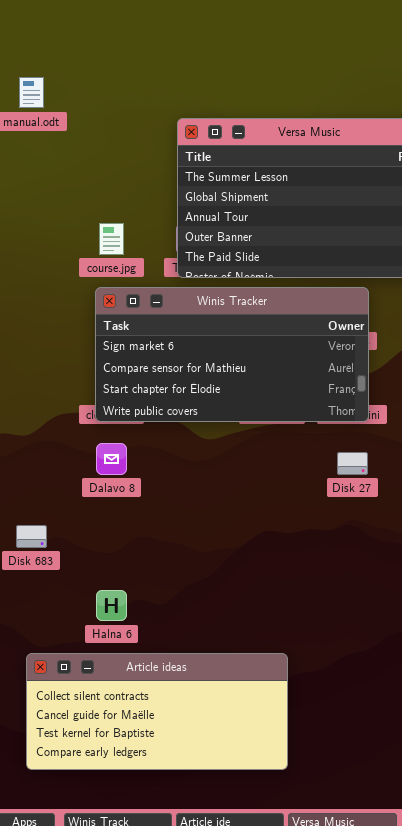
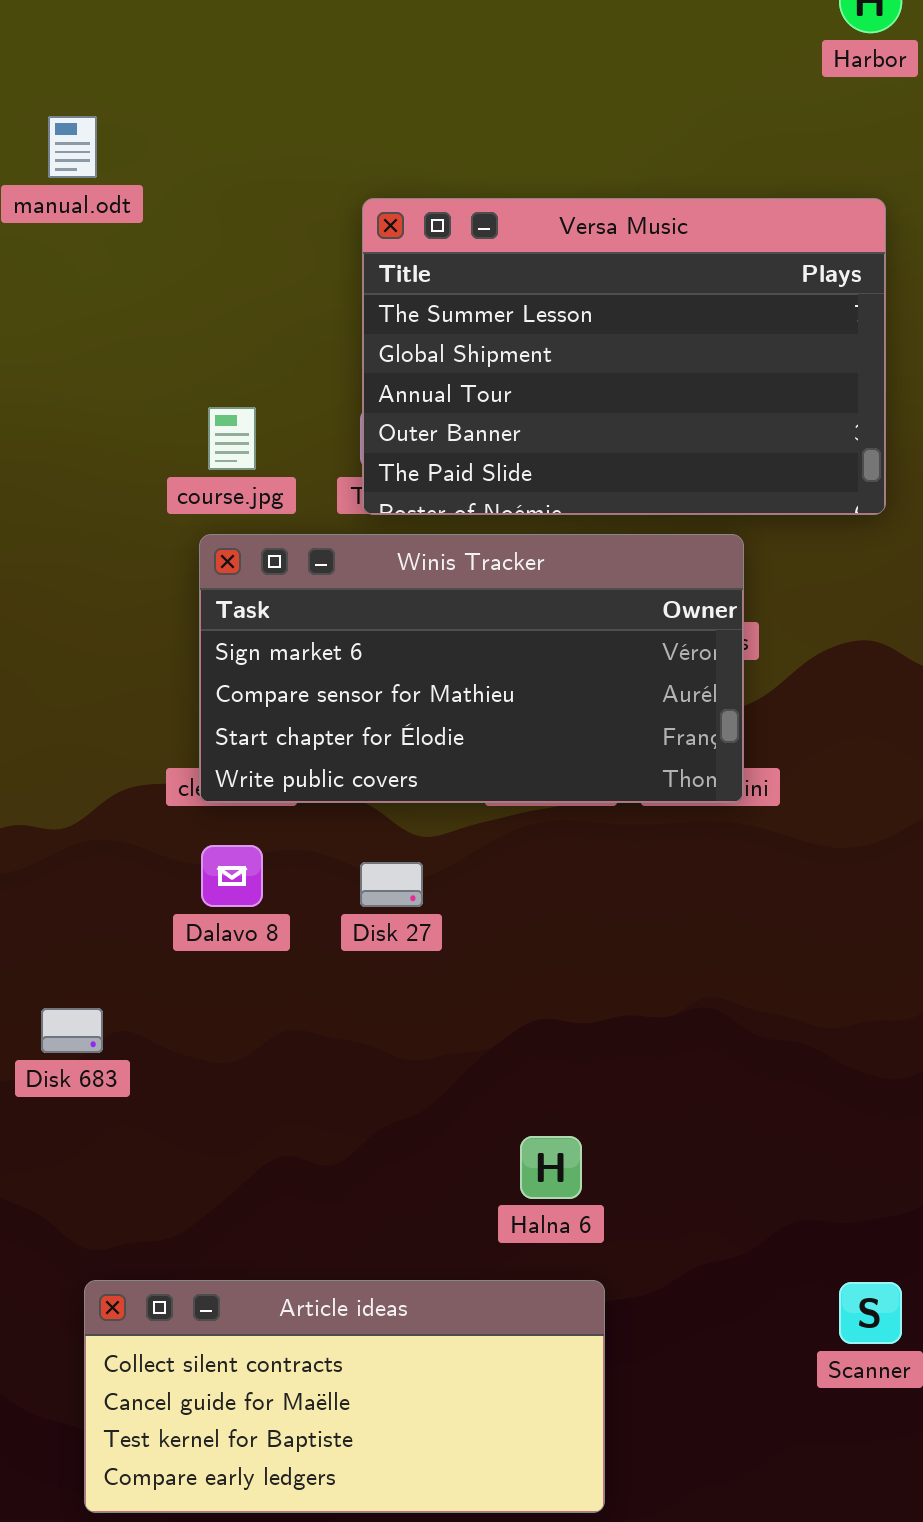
Disk 27: [337,452,368,475] -> [360,862,423,907], moved
Halna 6: [96,590,127,621] -> [520,1136,582,1199], moved
Article ideas: [26,653,288,770] -> [84,1280,605,1513], moved

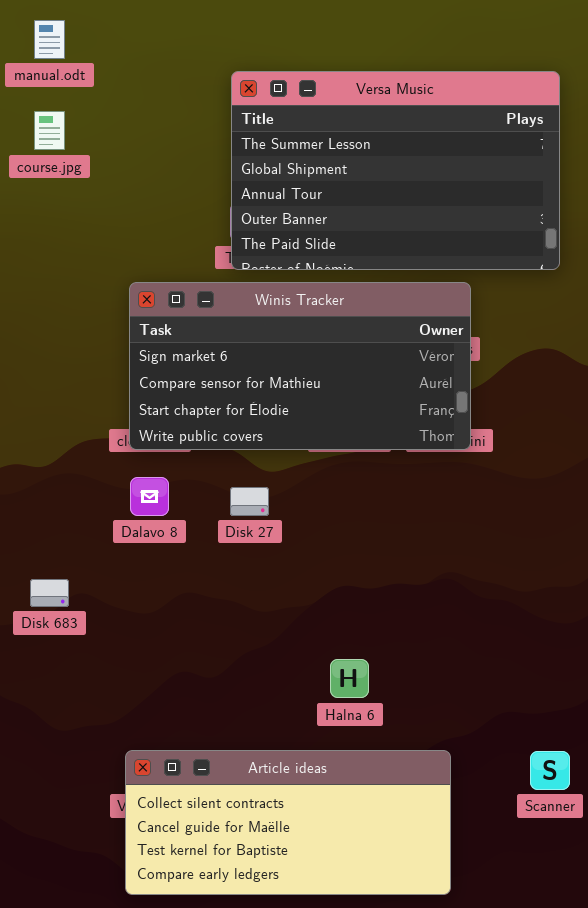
course.jpg: [208,407,256,470] -> [34,111,65,150], moved
Article ideas: [84,1280,605,1513] -> [125,750,451,895], moved

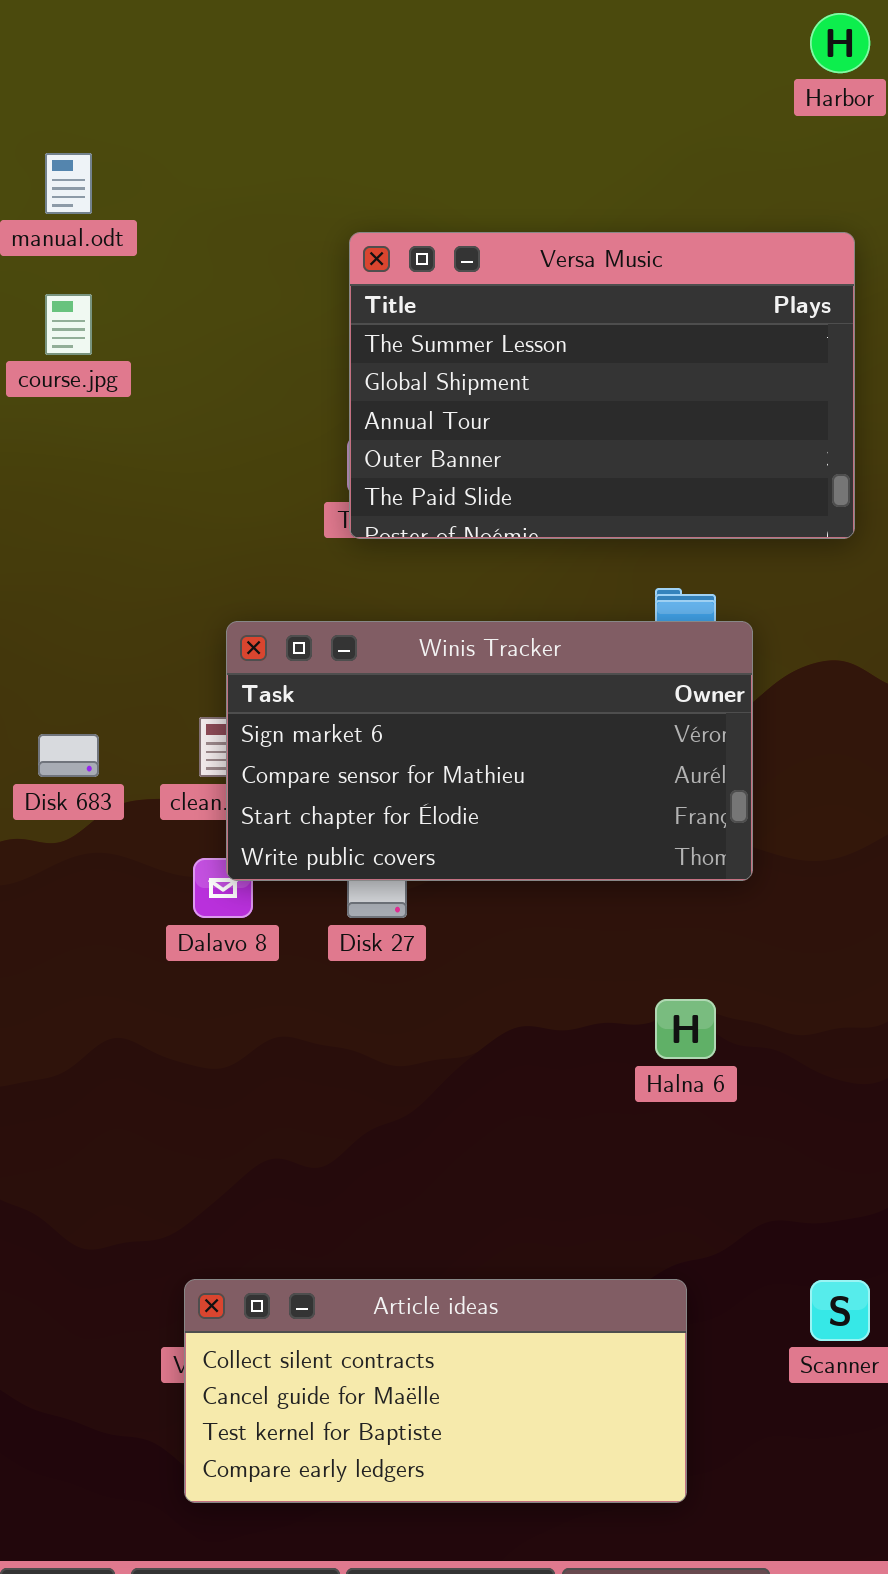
Winis Tracker: [129,282,471,450] -> [226,621,753,881], moved
Disk 683: [30,579,69,607] -> [38,734,99,777], moved
Halna 6: [330,659,369,698] -> [655,999,716,1059], moved

